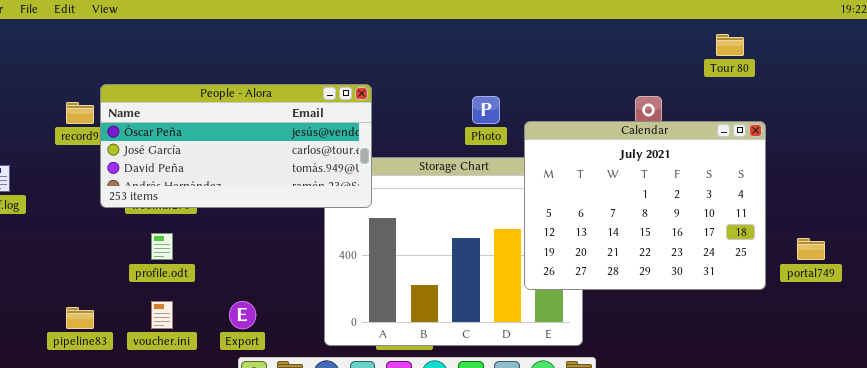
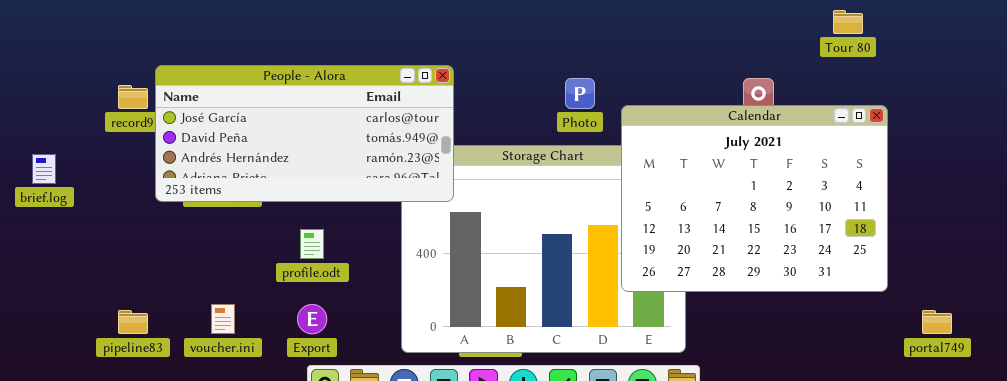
People - Alora: [100,84,372,208] -> [155,65,454,202], scrolled down 1 row
profile.odt: [151,233,173,260] -> [300,229,324,259], moved
portal749: [797,238,825,260] -> [922,310,952,334], moved

